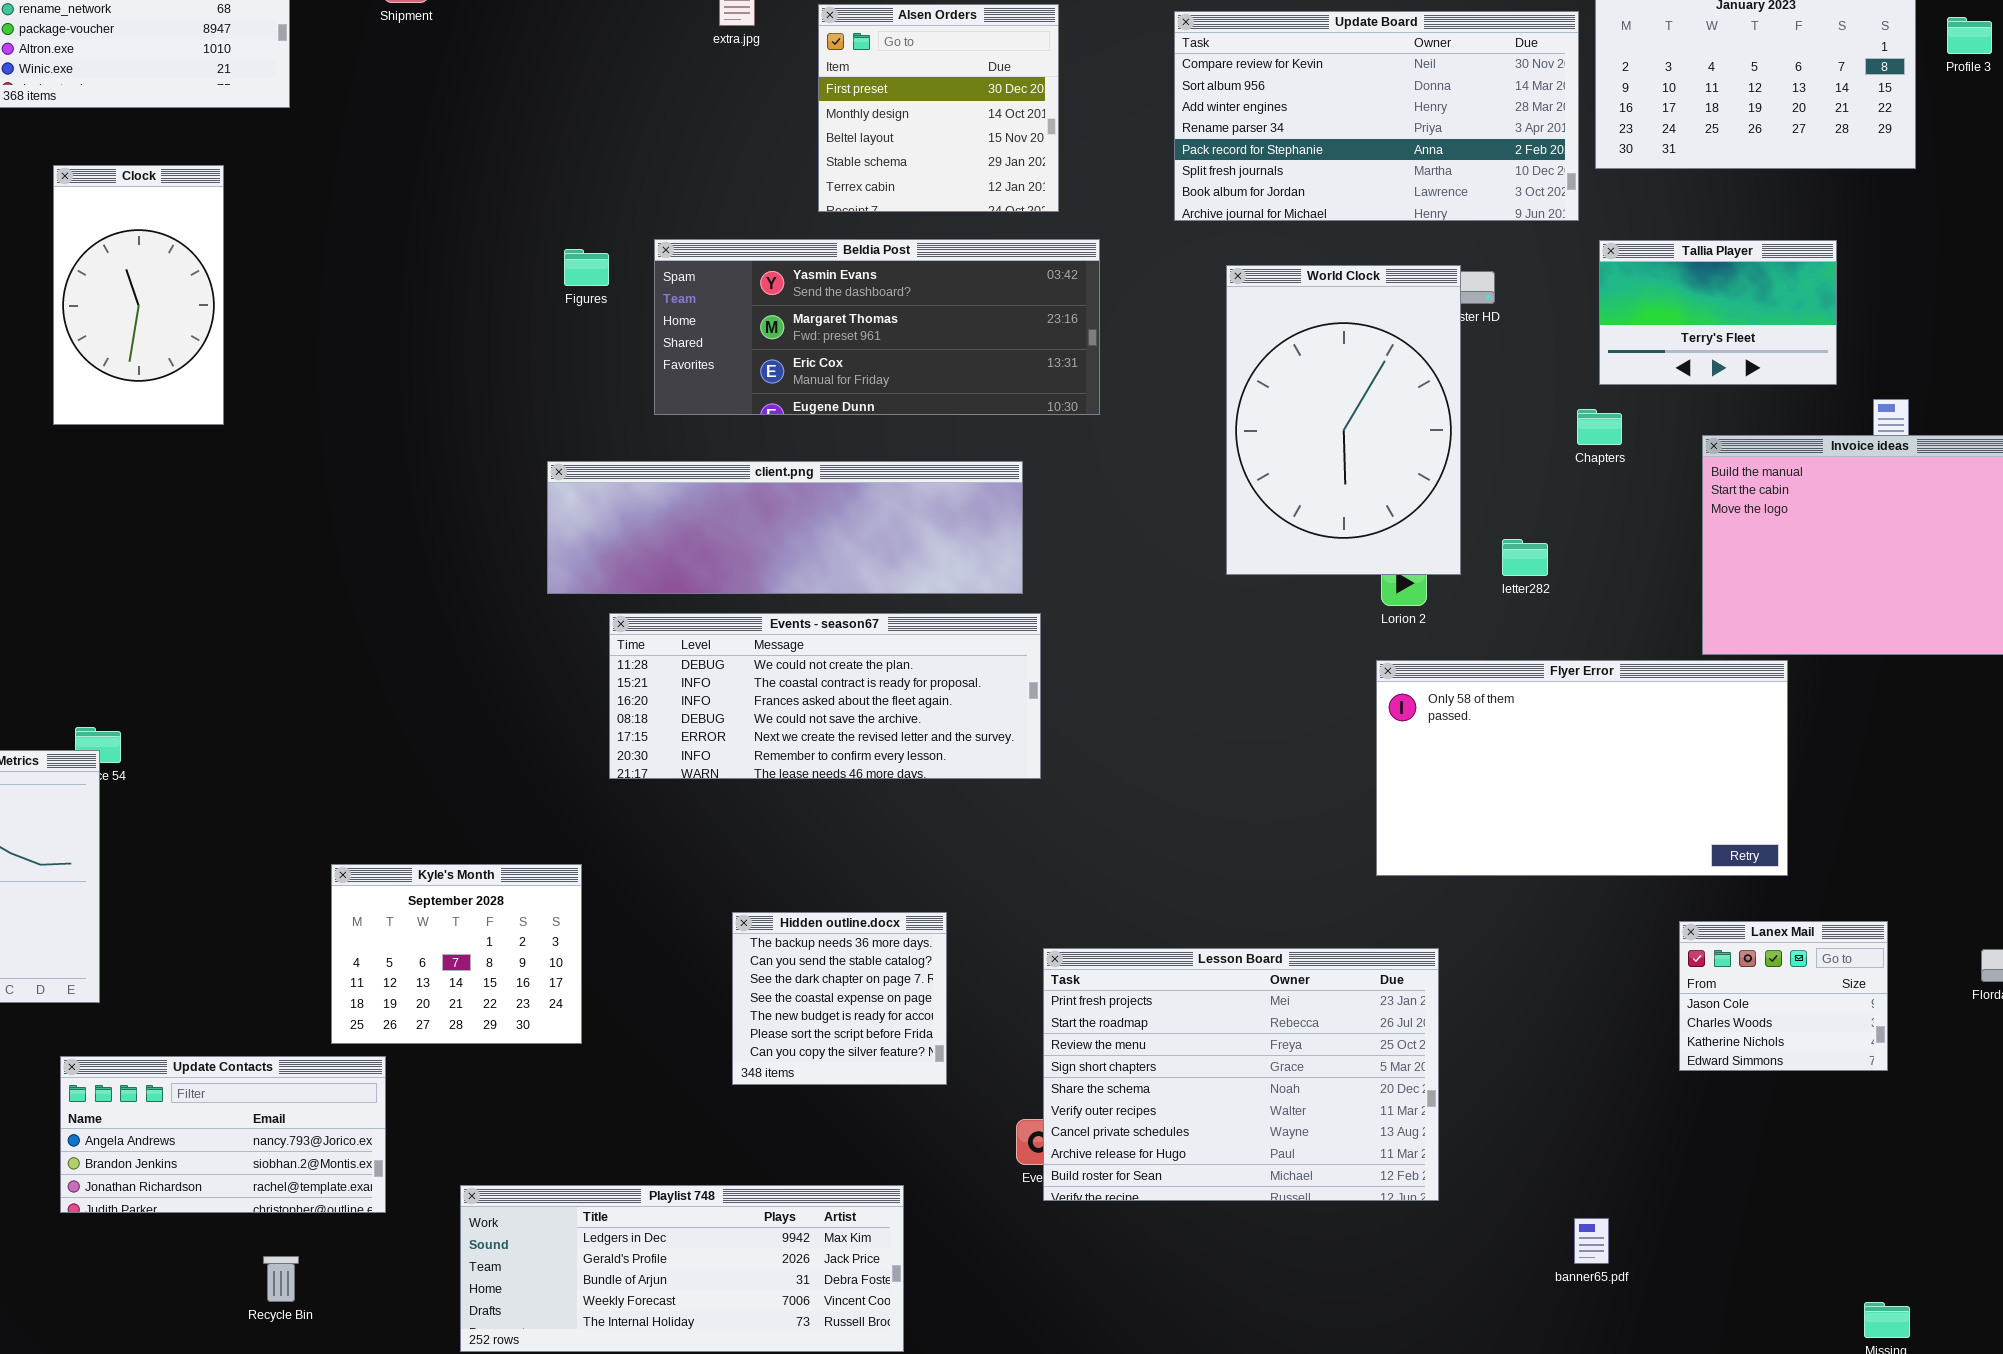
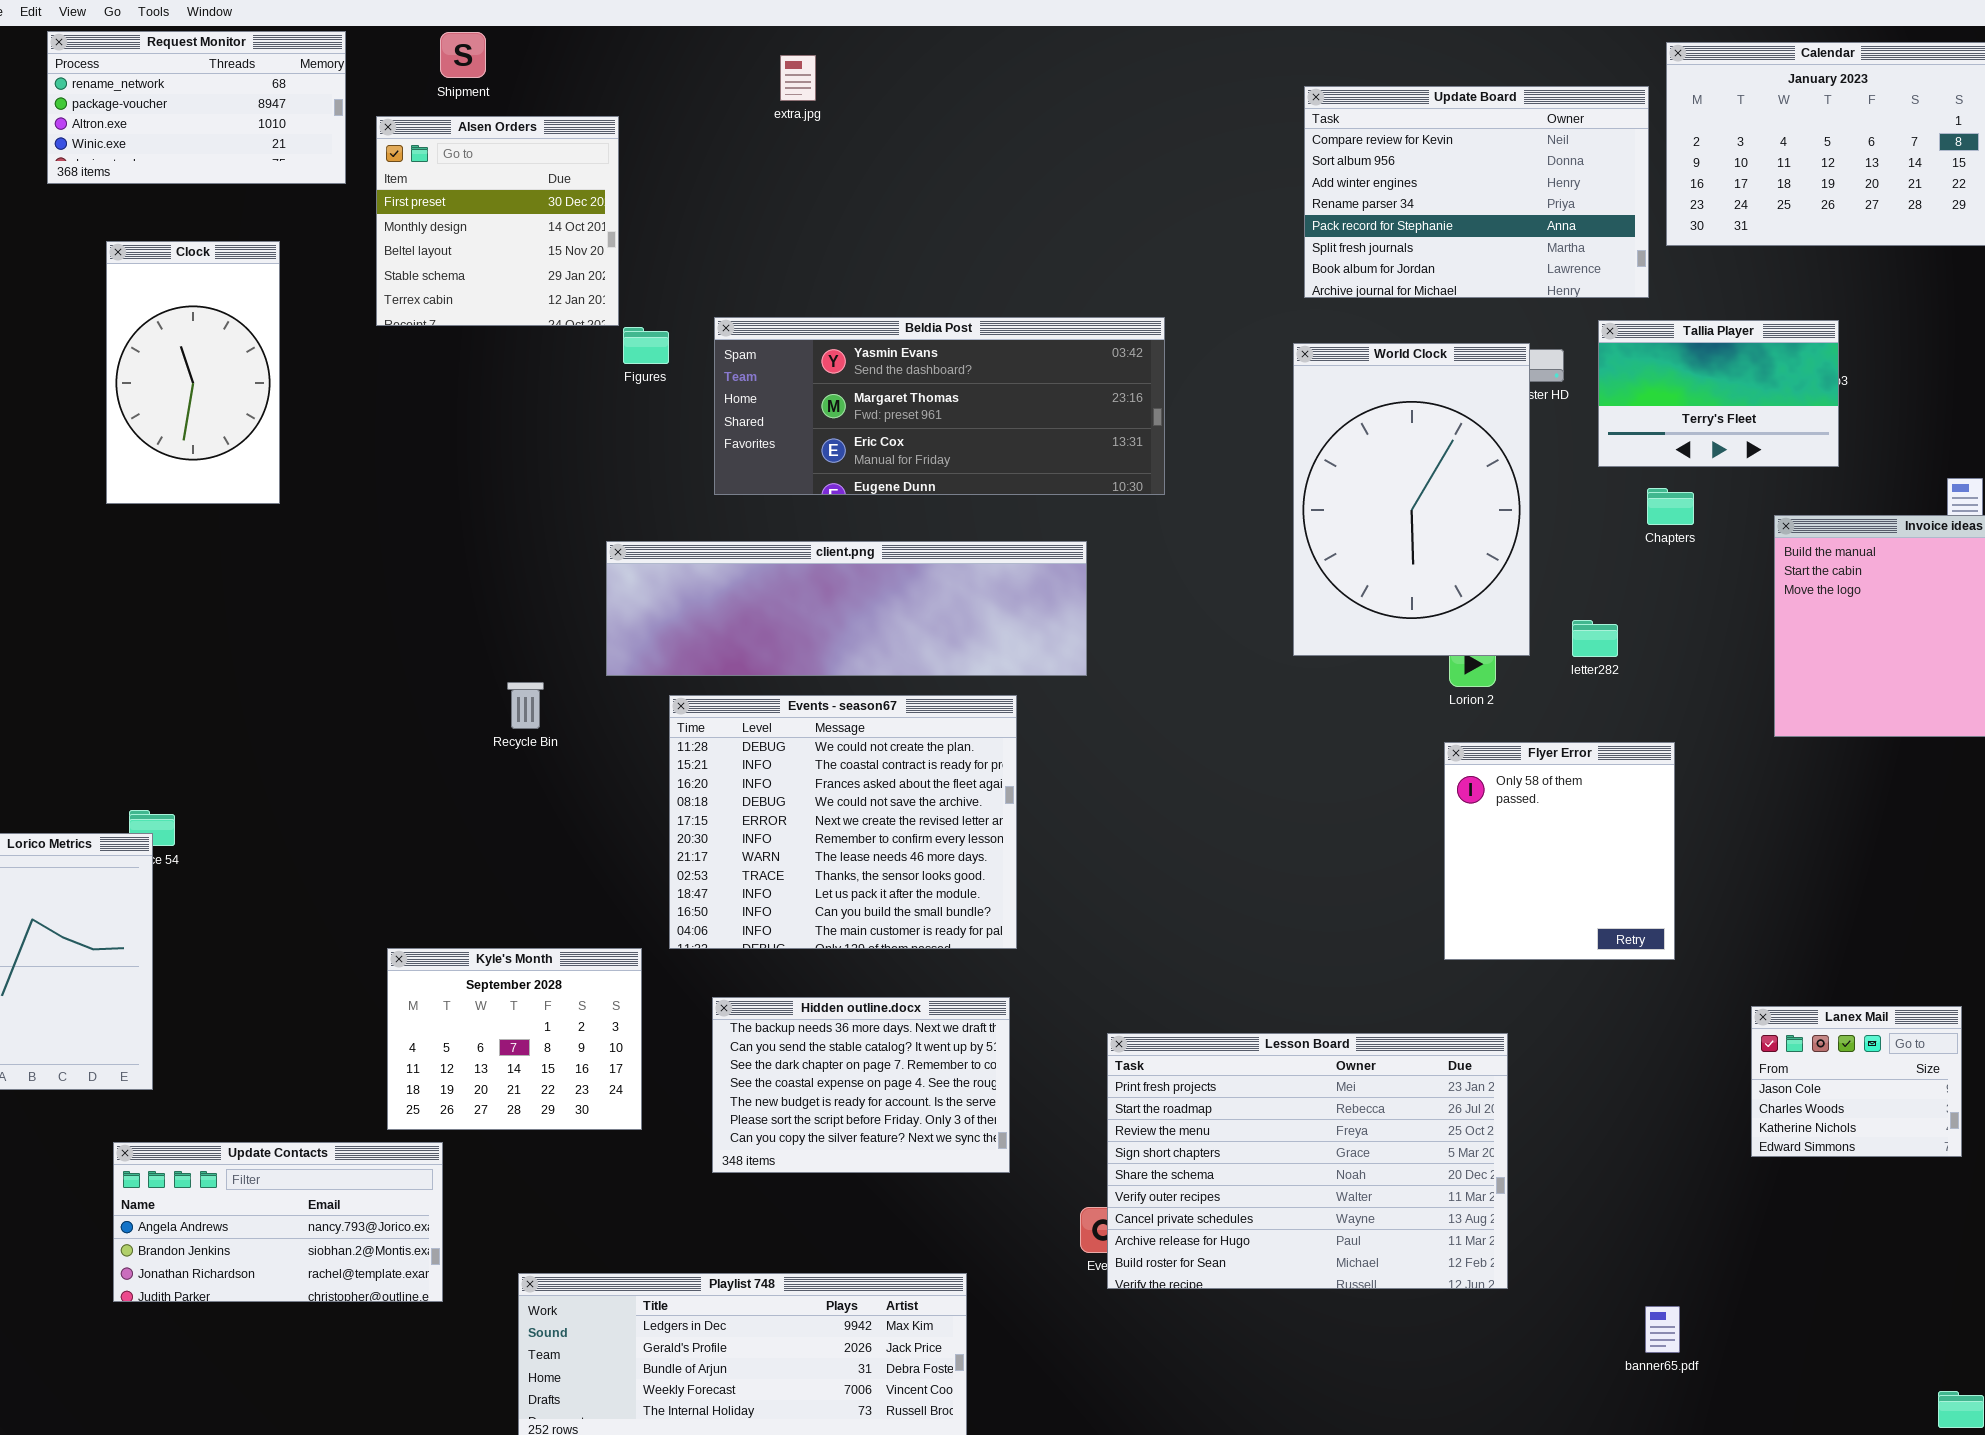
Alsen Orders: [818,4,1059,212] -> [376,116,619,326], moved
Update Board: [1174,11,1579,221] -> [1304,86,1649,298], resized
Tallia Player: [1599,240,1837,385] -> [1598,320,1839,467], moved
Events - season67: [609,613,1041,779] -> [669,695,1017,949], resized
Flyer Error: [1376,660,1788,876] -> [1444,742,1675,960], resized
Hidden outline.docx: [732,912,947,1085] -> [712,997,1010,1173], resized
Recycle Bin: [263,1256,299,1302] -> [507,682,544,729], moved

